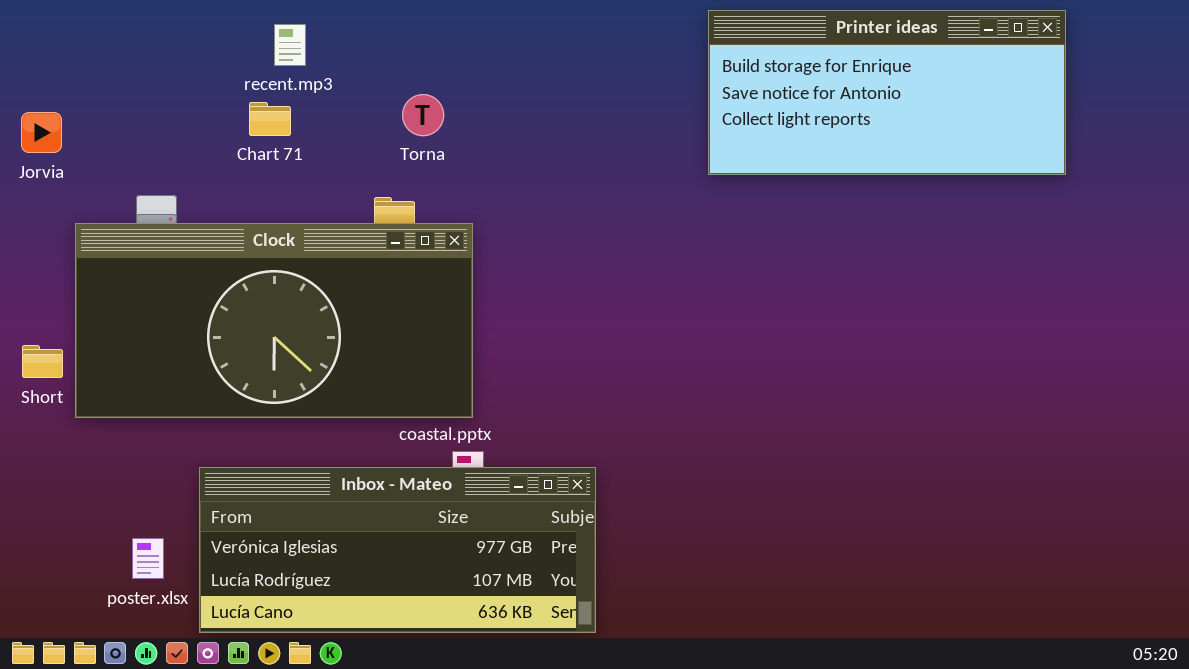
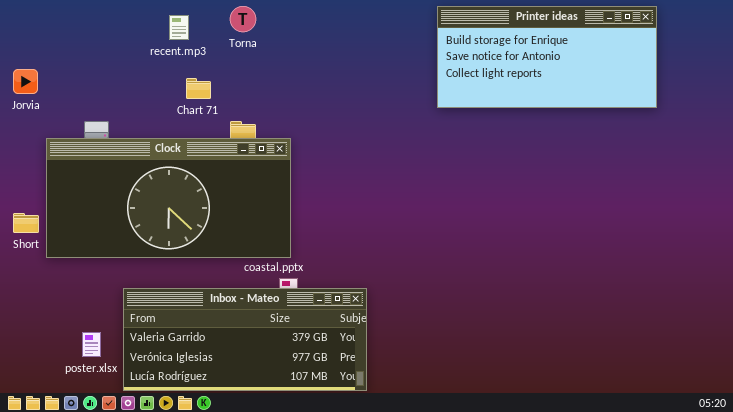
Torna: [402,94,444,136] -> [230,6,256,32], moved
Chart 71: [249,102,291,136] -> [186,78,211,99], moved
Inbox - Mateo: [199,467,596,633] -> [123,288,367,391], scrolled up 1 row

